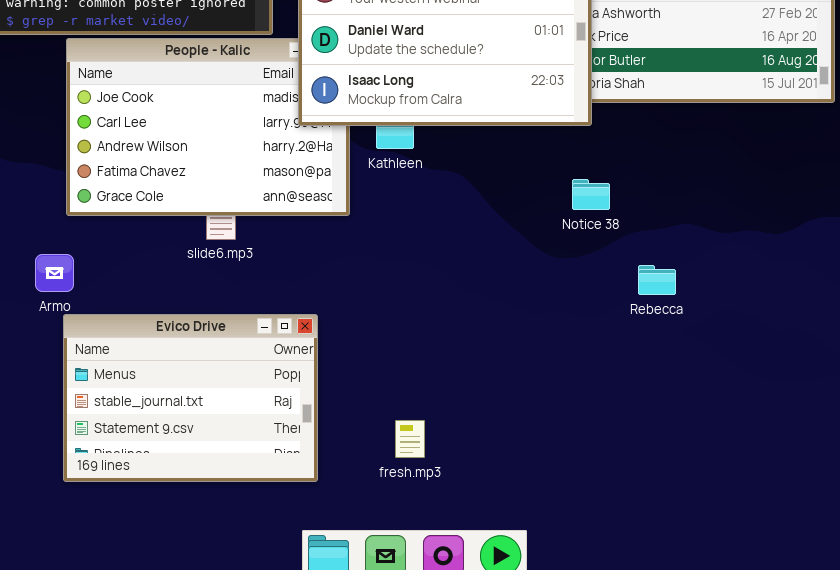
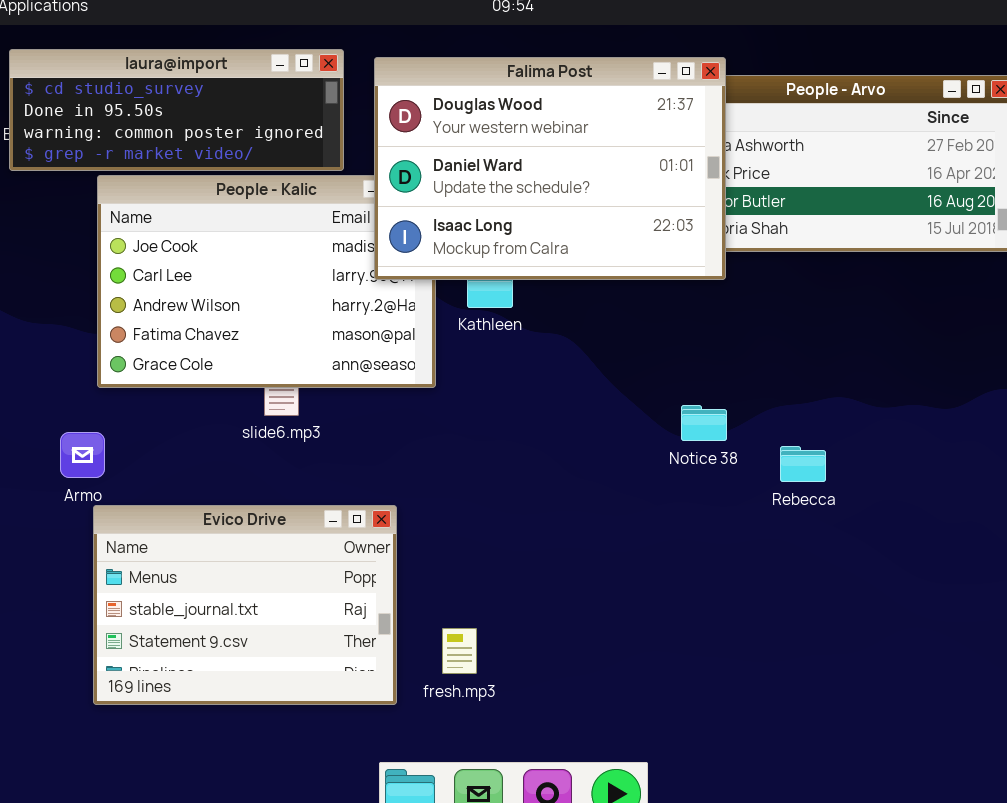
Notice 38: [572,179,610,210] -> [681,405,727,441], moved
fresh.mp3: [395,420,425,458] -> [442,628,477,674], moved

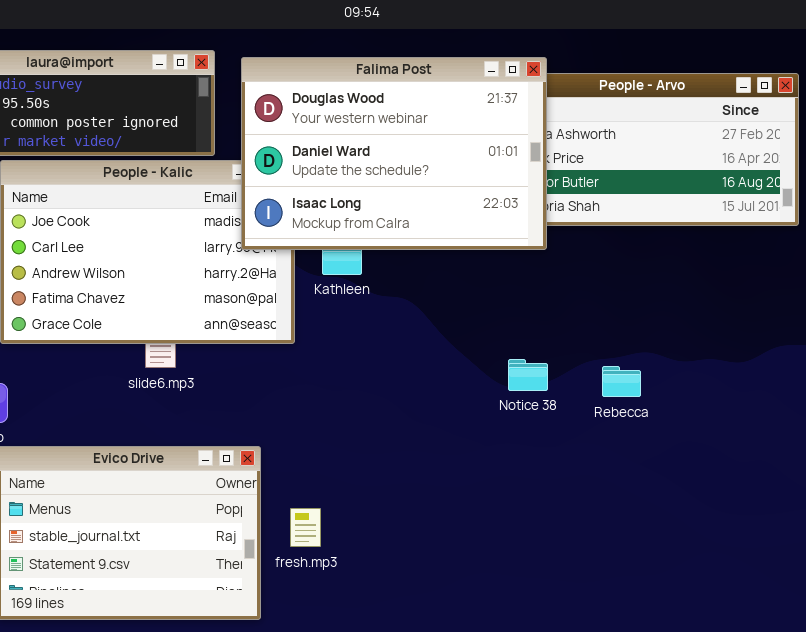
Rebecca: [780,446,826,482] -> [602,366,641,397], moved
fresh.mp3: [442,628,477,674] -> [290,508,321,547], moved

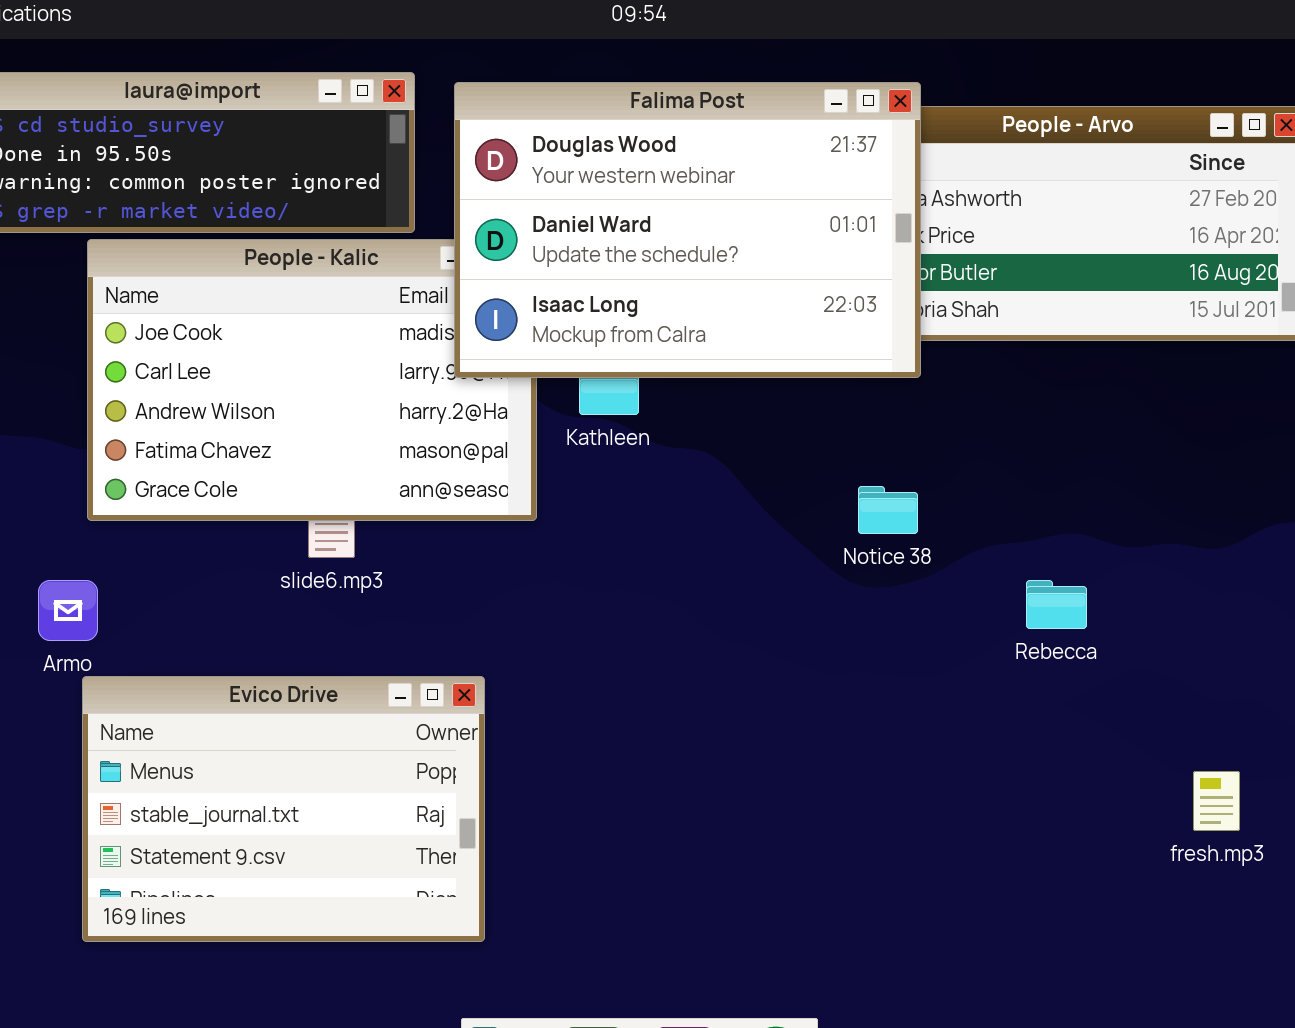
Notice 38: [508,359,548,391] -> [858,486,918,534], moved
Rebecca: [602,366,641,397] -> [1026,580,1087,629], moved
fresh.mp3: [290,508,321,547] -> [1193,771,1240,831], moved

